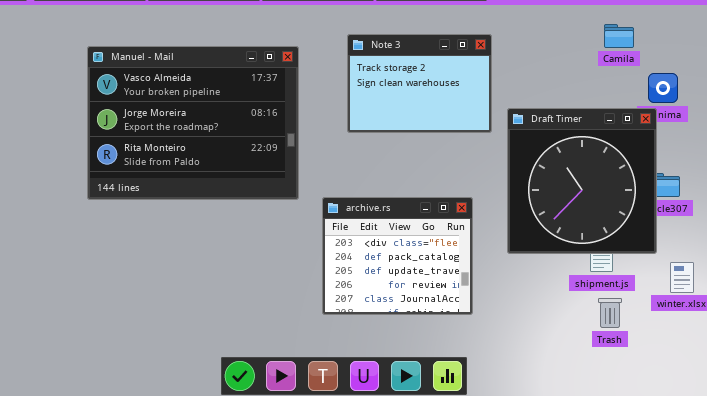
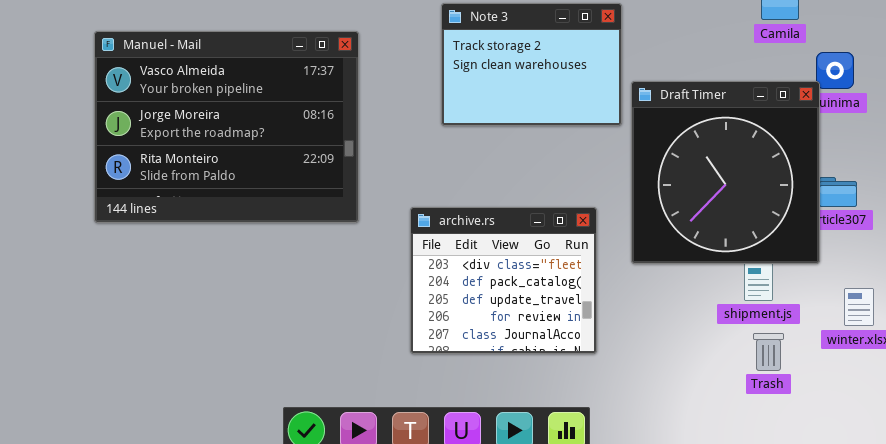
Manuel - Mail: [87,46,299,200] -> [94,31,359,223], moved
Draft Timer: [507,108,657,254] -> [631,81,820,264], moved

